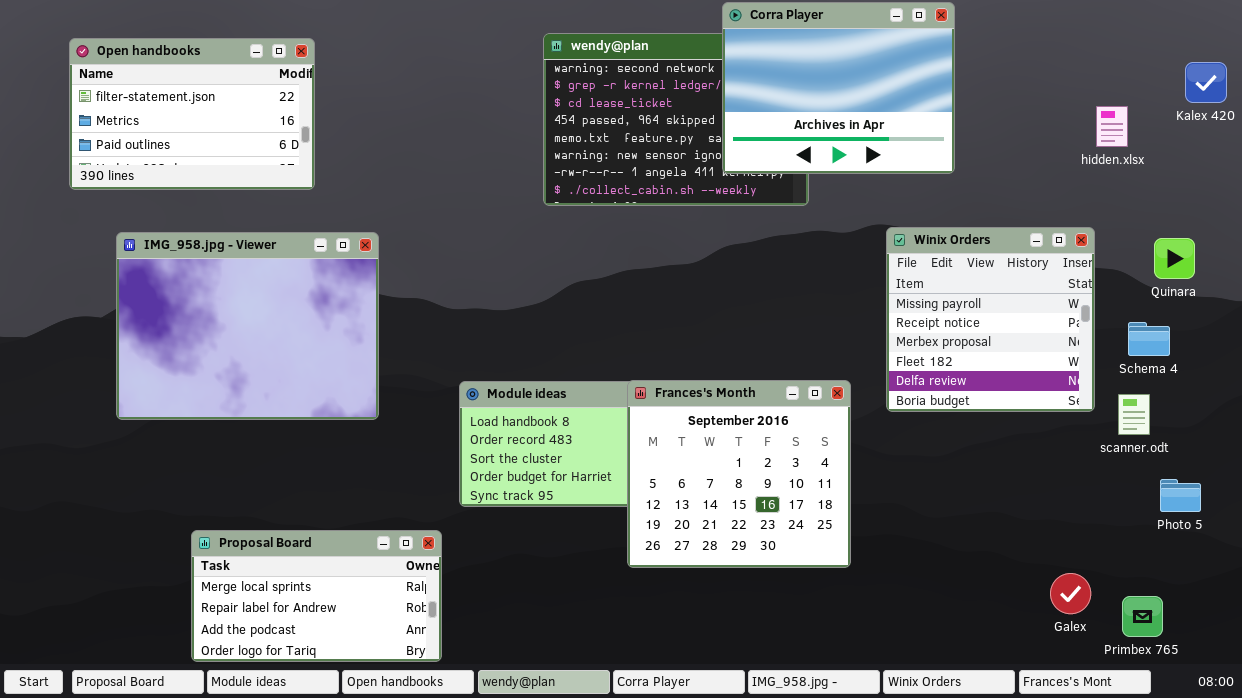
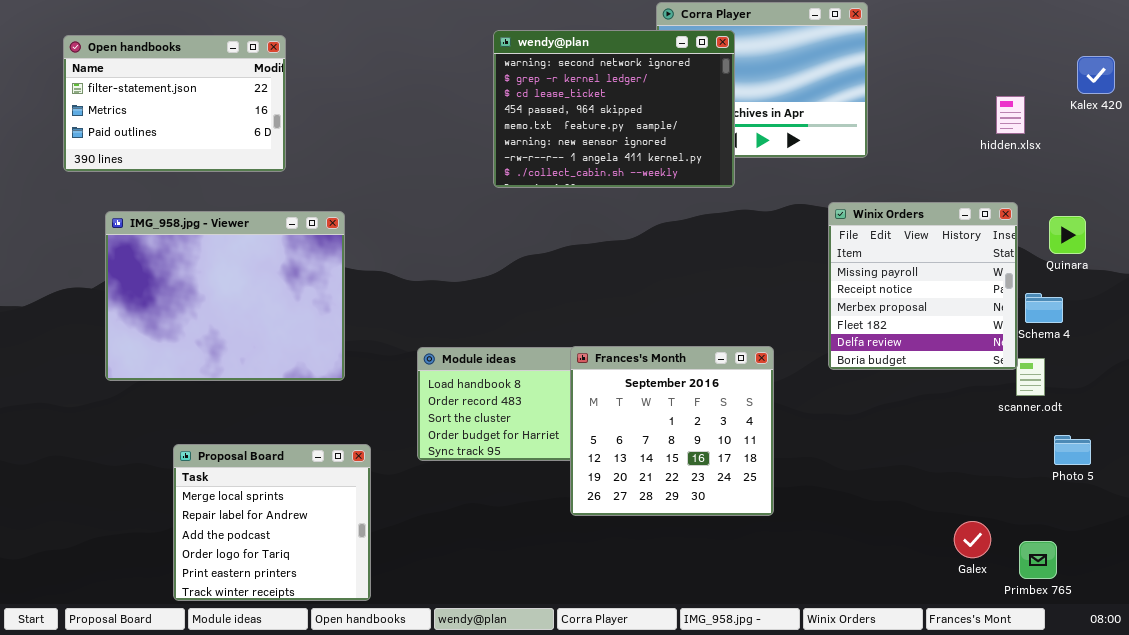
wendy@plan: [543,33,809,206] -> [493,30,735,188], raised
Winix Orders: [886,227,1095,412] -> [828,202,1018,370], moved
Proposal Board: [191,530,442,662] -> [173,444,371,601], resized

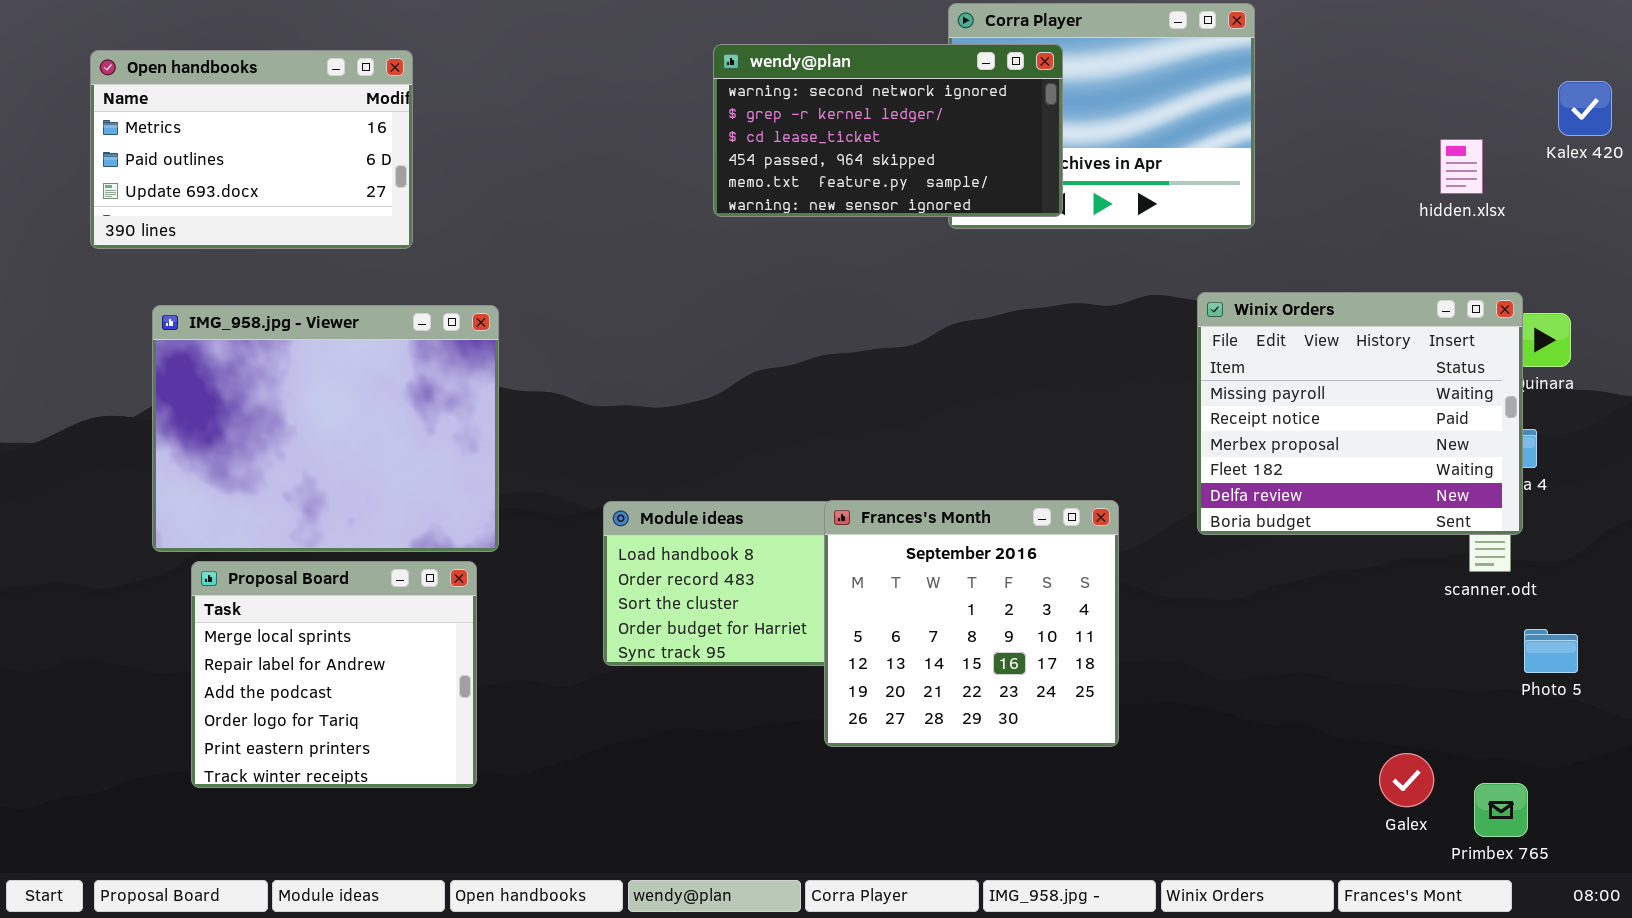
wendy@plan: [493,30,735,188] -> [713,44,1063,217], resized
Open handbooks: [63,35,286,172] -> [90,50,413,249], scrolled down 1 row
Winix Orders: [828,202,1018,370] -> [1197,292,1523,535], resized
Proposal Board: [173,444,371,601] -> [191,561,477,788], moved

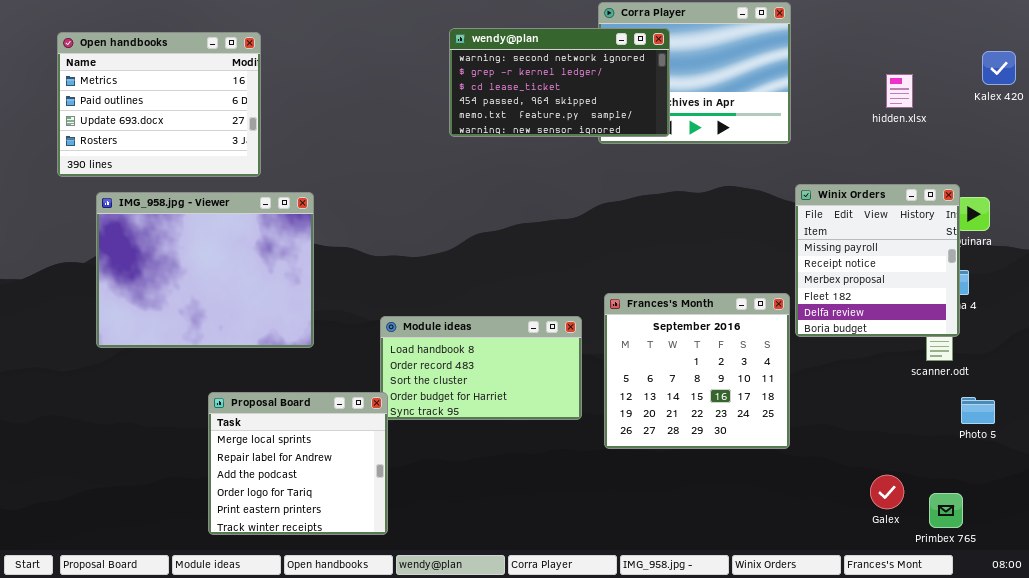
Open handbooks: [90,50,413,249] -> [57,32,261,177], resized
hidden.xlsx: [1440,139,1483,194] -> [886,74,913,108], moved
Winix Orders: [1197,292,1523,535] -> [795,184,960,337], resized
Frances's Month: [824,500,1119,747] -> [604,293,790,449], moved
Proposal Board: [191,561,477,788] -> [208,392,388,535], moved

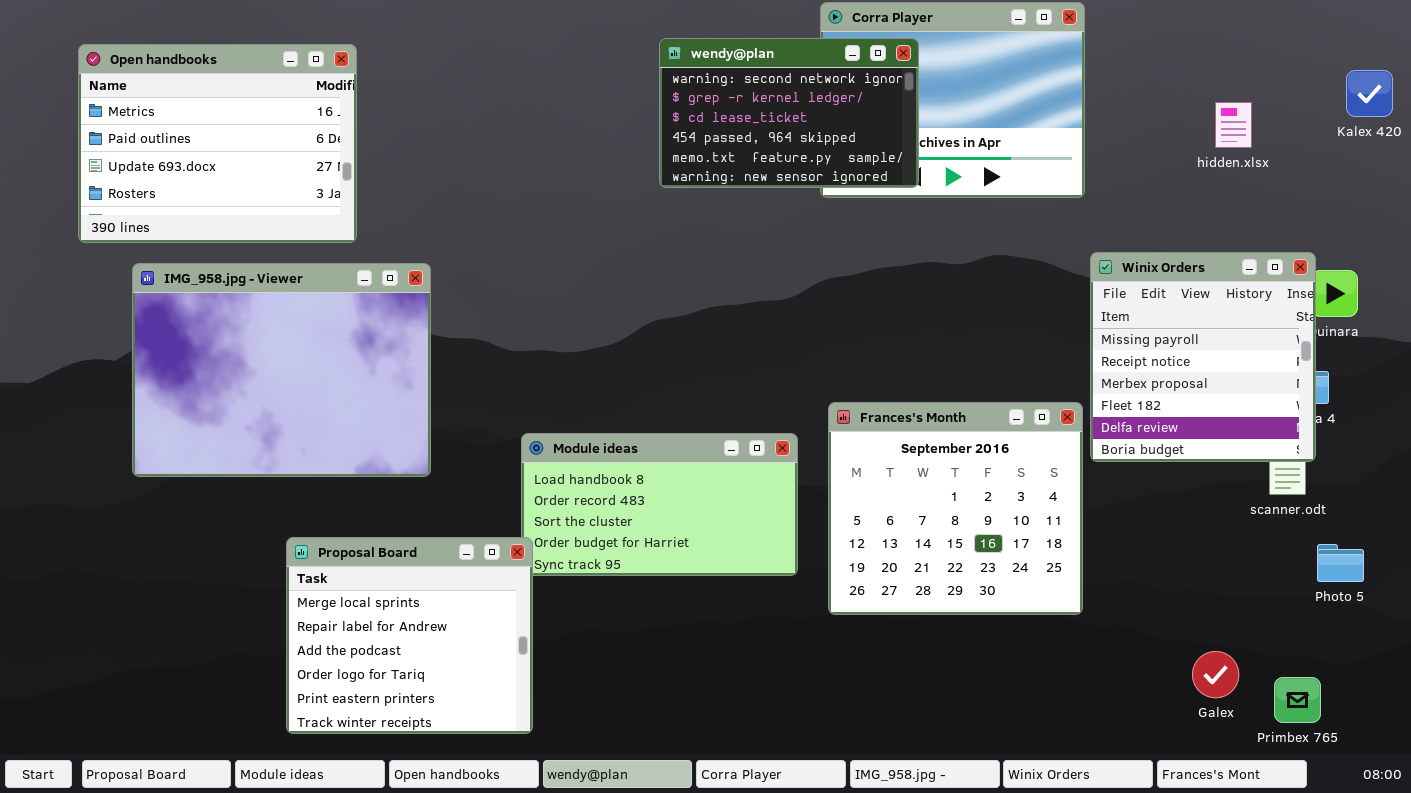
wendy@plan: [449,28,670,137] -> [659,38,919,188], resized

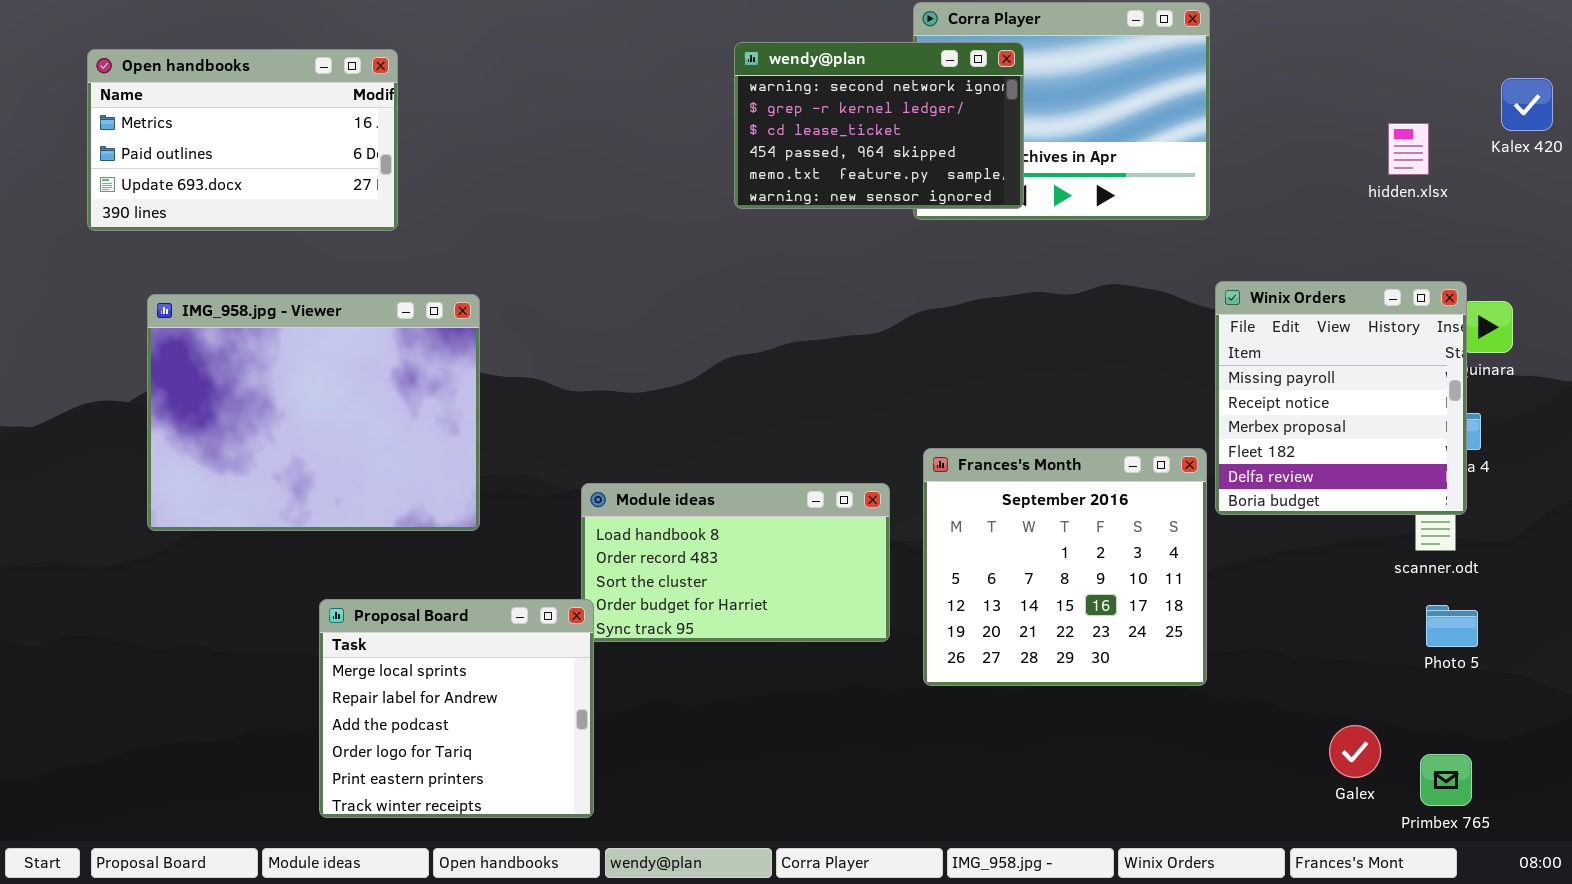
Open handbooks: [78,44,357,243] -> [87,49,398,231], resized
hidden.xlsx: [1215,102,1252,148] -> [1388,123,1429,175], moved
Photo 5: [1317,544,1364,582] -> [1426,605,1478,647], moved

